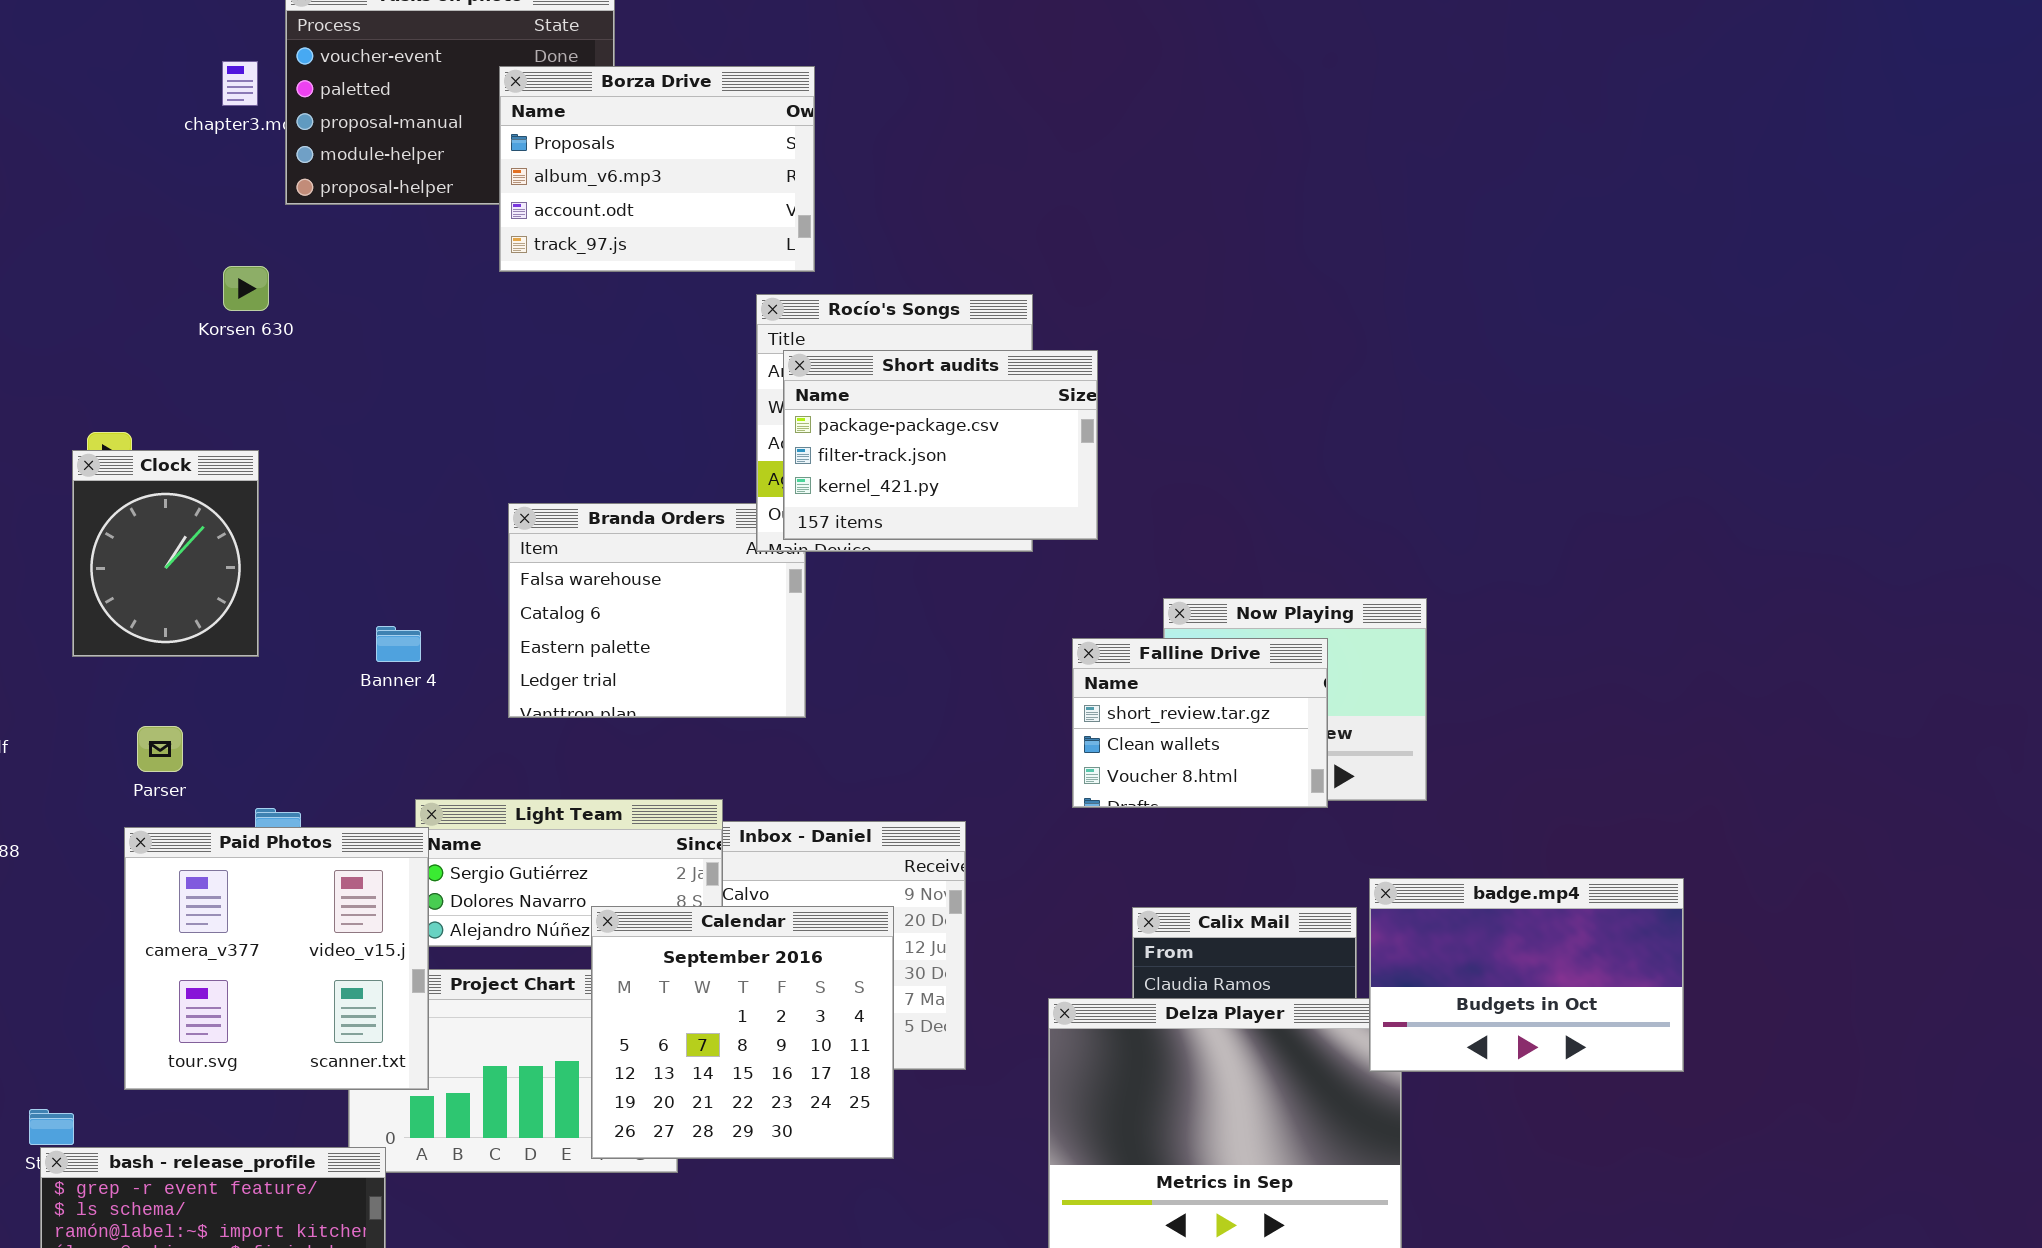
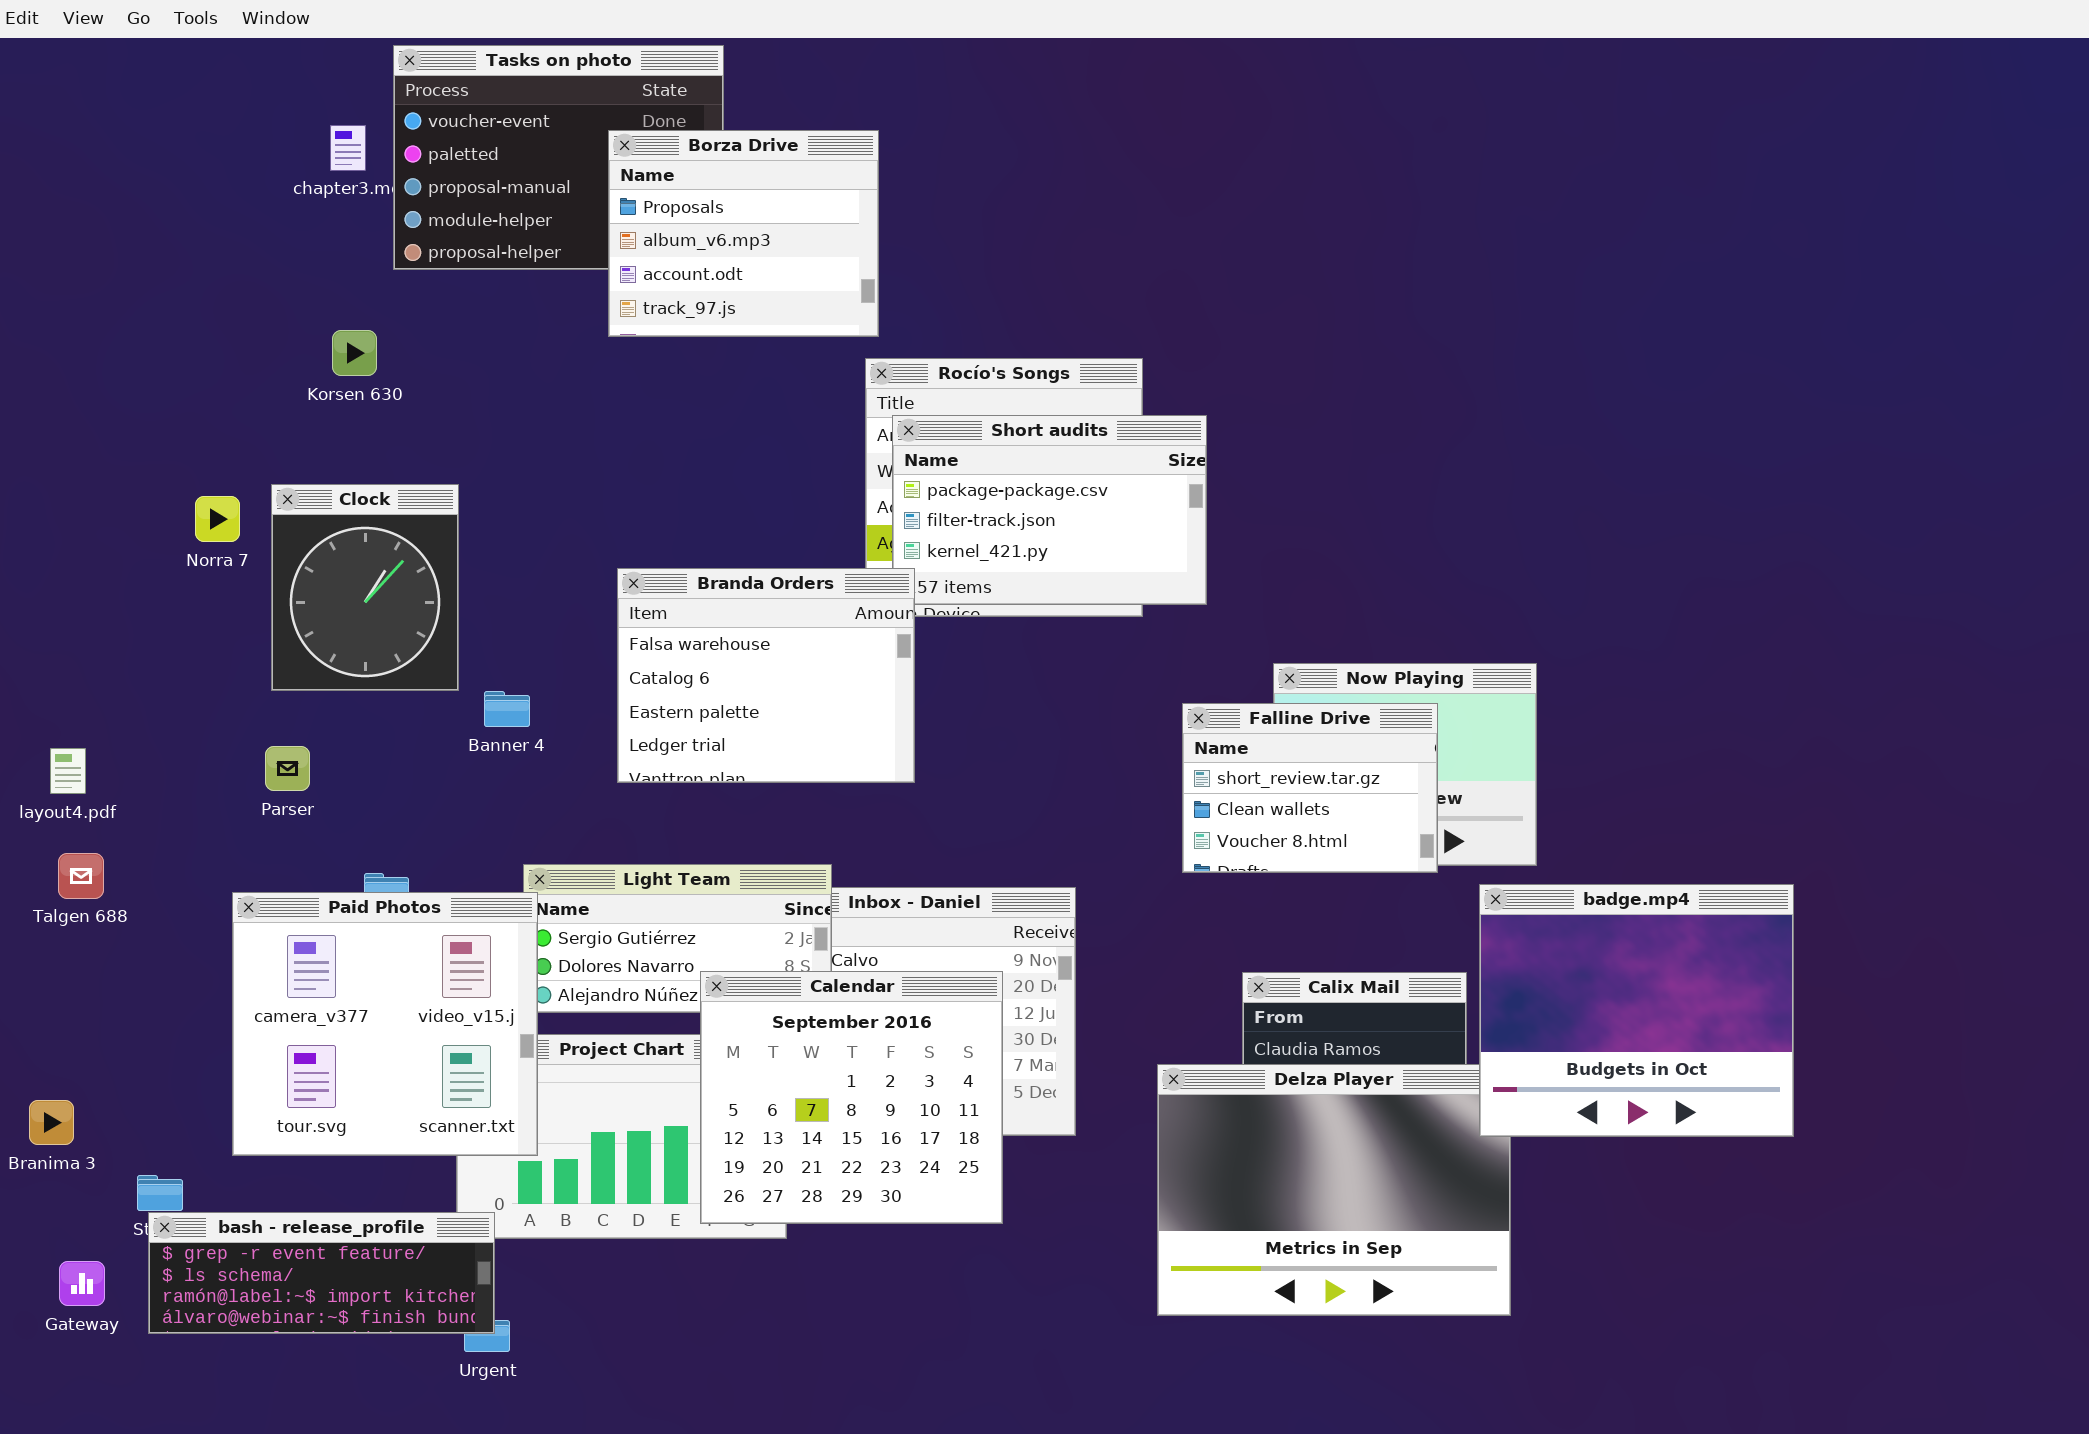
Borza Drive: [499,66,815,272] -> [608,130,879,337], resized
Clock: [72,450,259,657] -> [271,484,459,691], moved
Branda Orders: [508,503,806,718] -> [617,568,915,783], raised
Parser: [137,726,183,772] -> [265,746,310,791], moved
badge.mp4: [1369,878,1684,1072] -> [1479,884,1794,1137], resized

